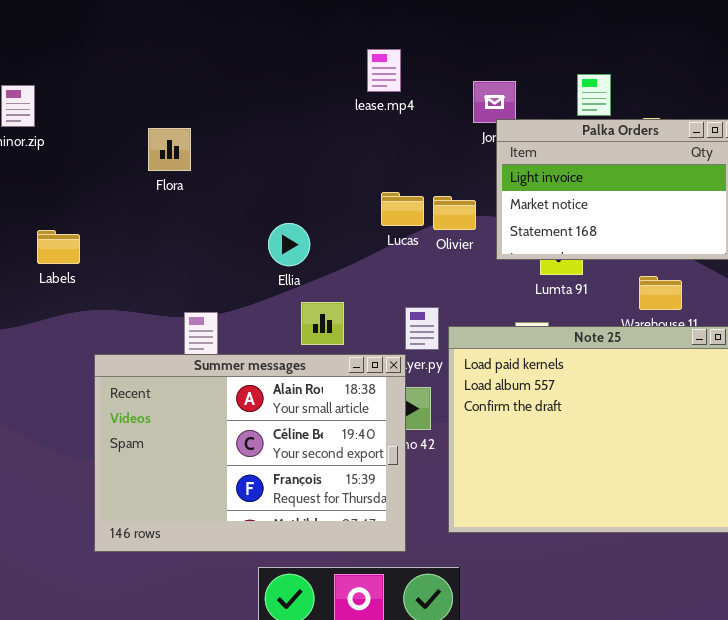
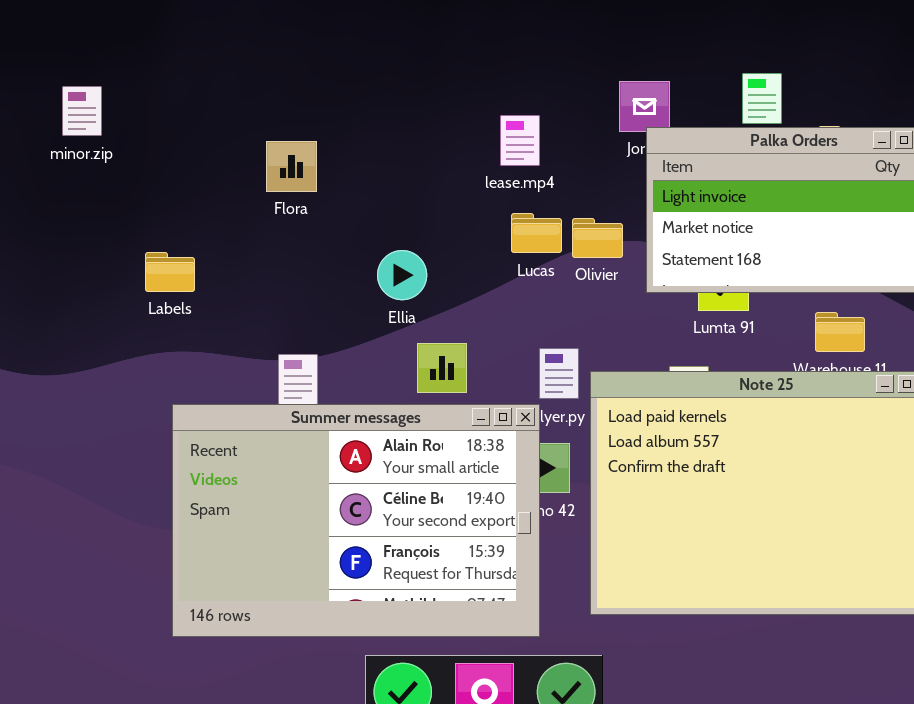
lease.mp4: [367,49,401,92] -> [500,115,540,166], moved
Flora: [148,128,191,171] -> [266,141,317,192], moved
Labels: [37,230,80,264] -> [145,252,195,292], moved

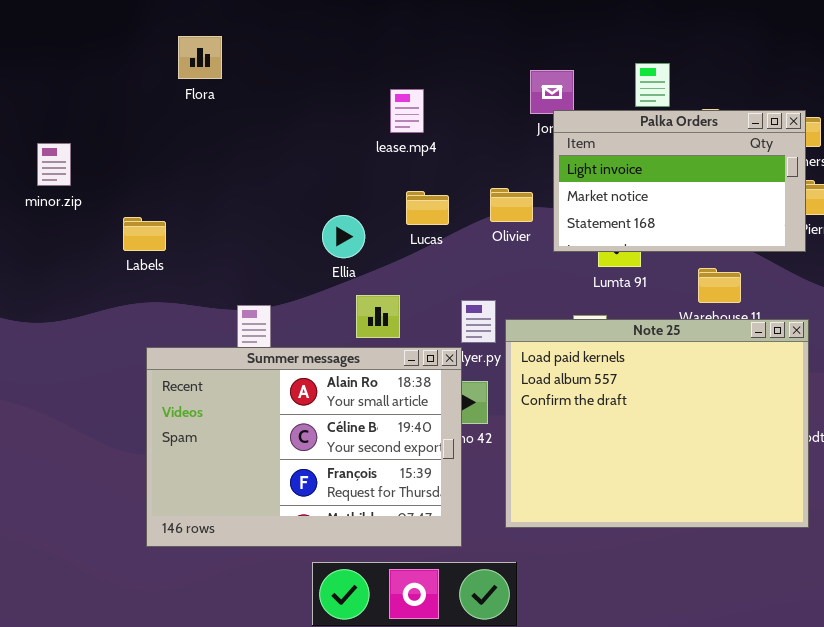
minor.zip: [62,86,102,136] -> [37,143,71,186], moved
lease.mp4: [500,115,540,166] -> [390,89,424,133], moved
Flora: [266,141,317,192] -> [178,36,222,79], moved
Lucas: [511,213,562,253] -> [406,191,449,225], moved

